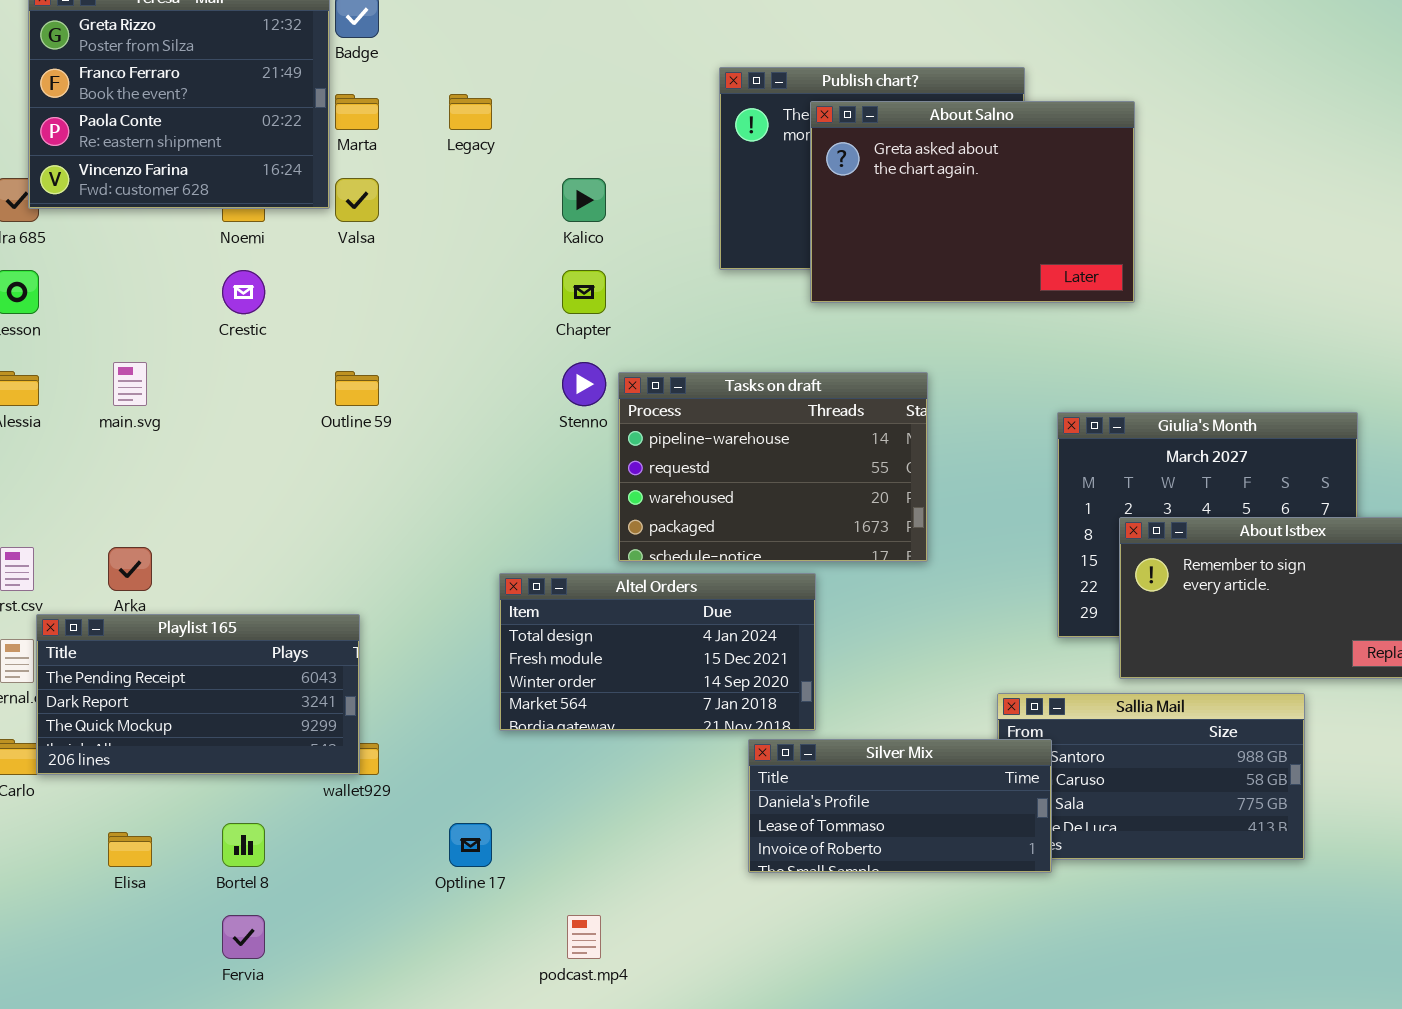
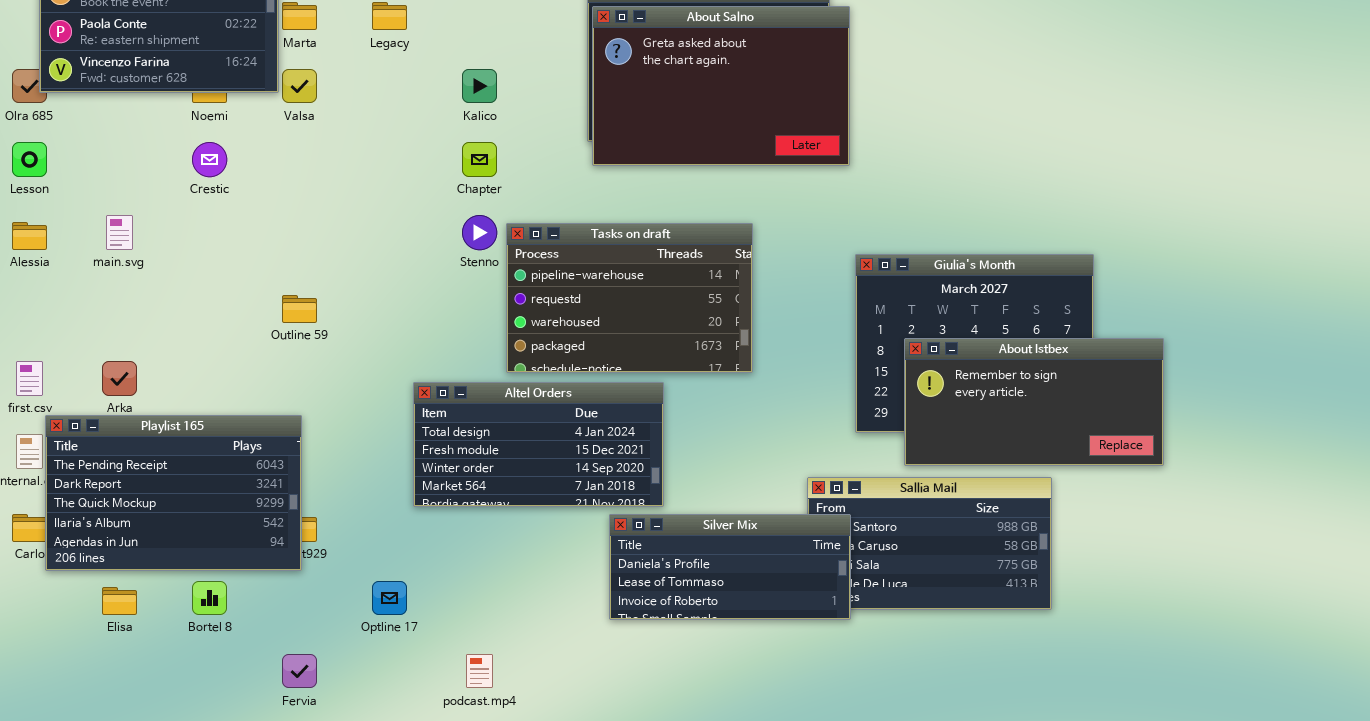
About Salno: [810,101,1135,303] -> [592,6,850,166], moved
Outline 59: [335,371,379,406] -> [282,295,317,323], moved
Playlist 165: [36,614,360,775] -> [45,415,302,571], resized
Fervia: [222,915,265,959] -> [282,654,317,688], moved

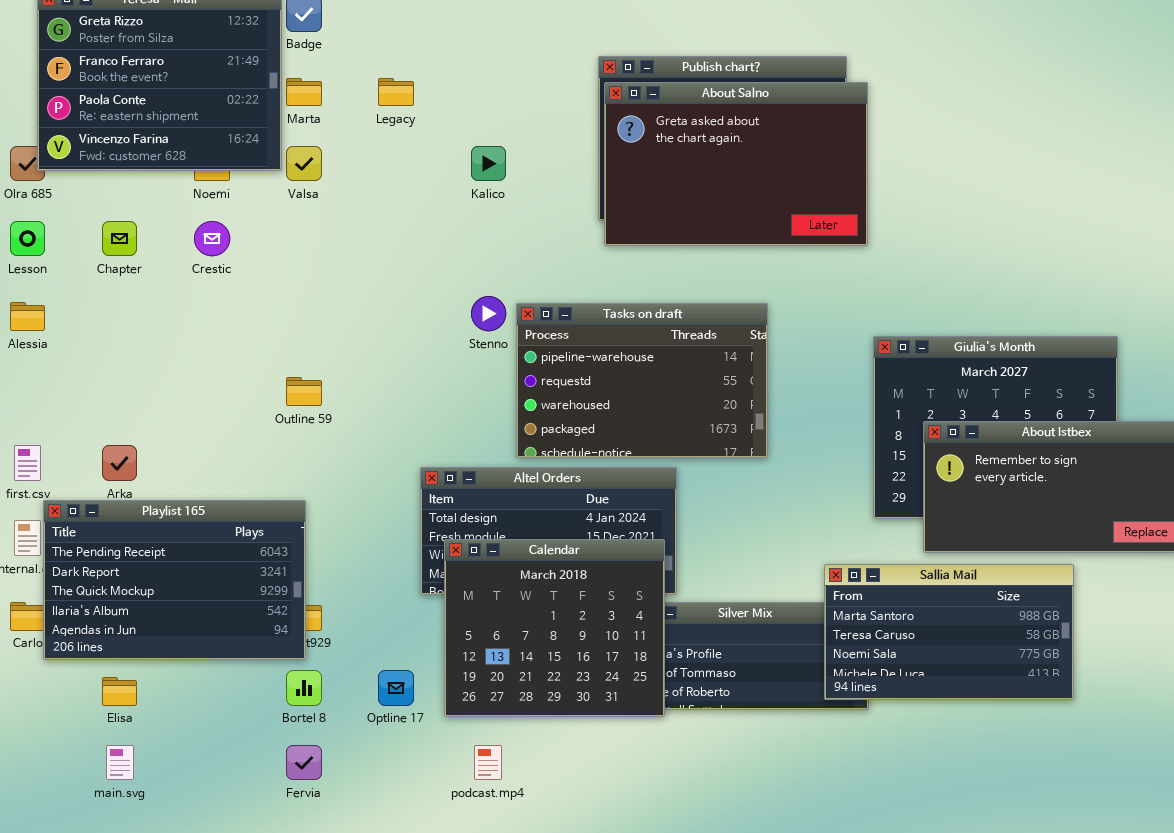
Chapter: [462,142,497,177] -> [102,221,137,256], moved
main.svg: [106,215,133,250] -> [106,745,134,780], moved
Calendar: none -> [444,539,665,717], opened
Sallia Mail: [807,477,1052,610] -> [824,564,1074,700], raised
Bortel 8: [192,581,227,615] -> [286,670,322,706], moved

